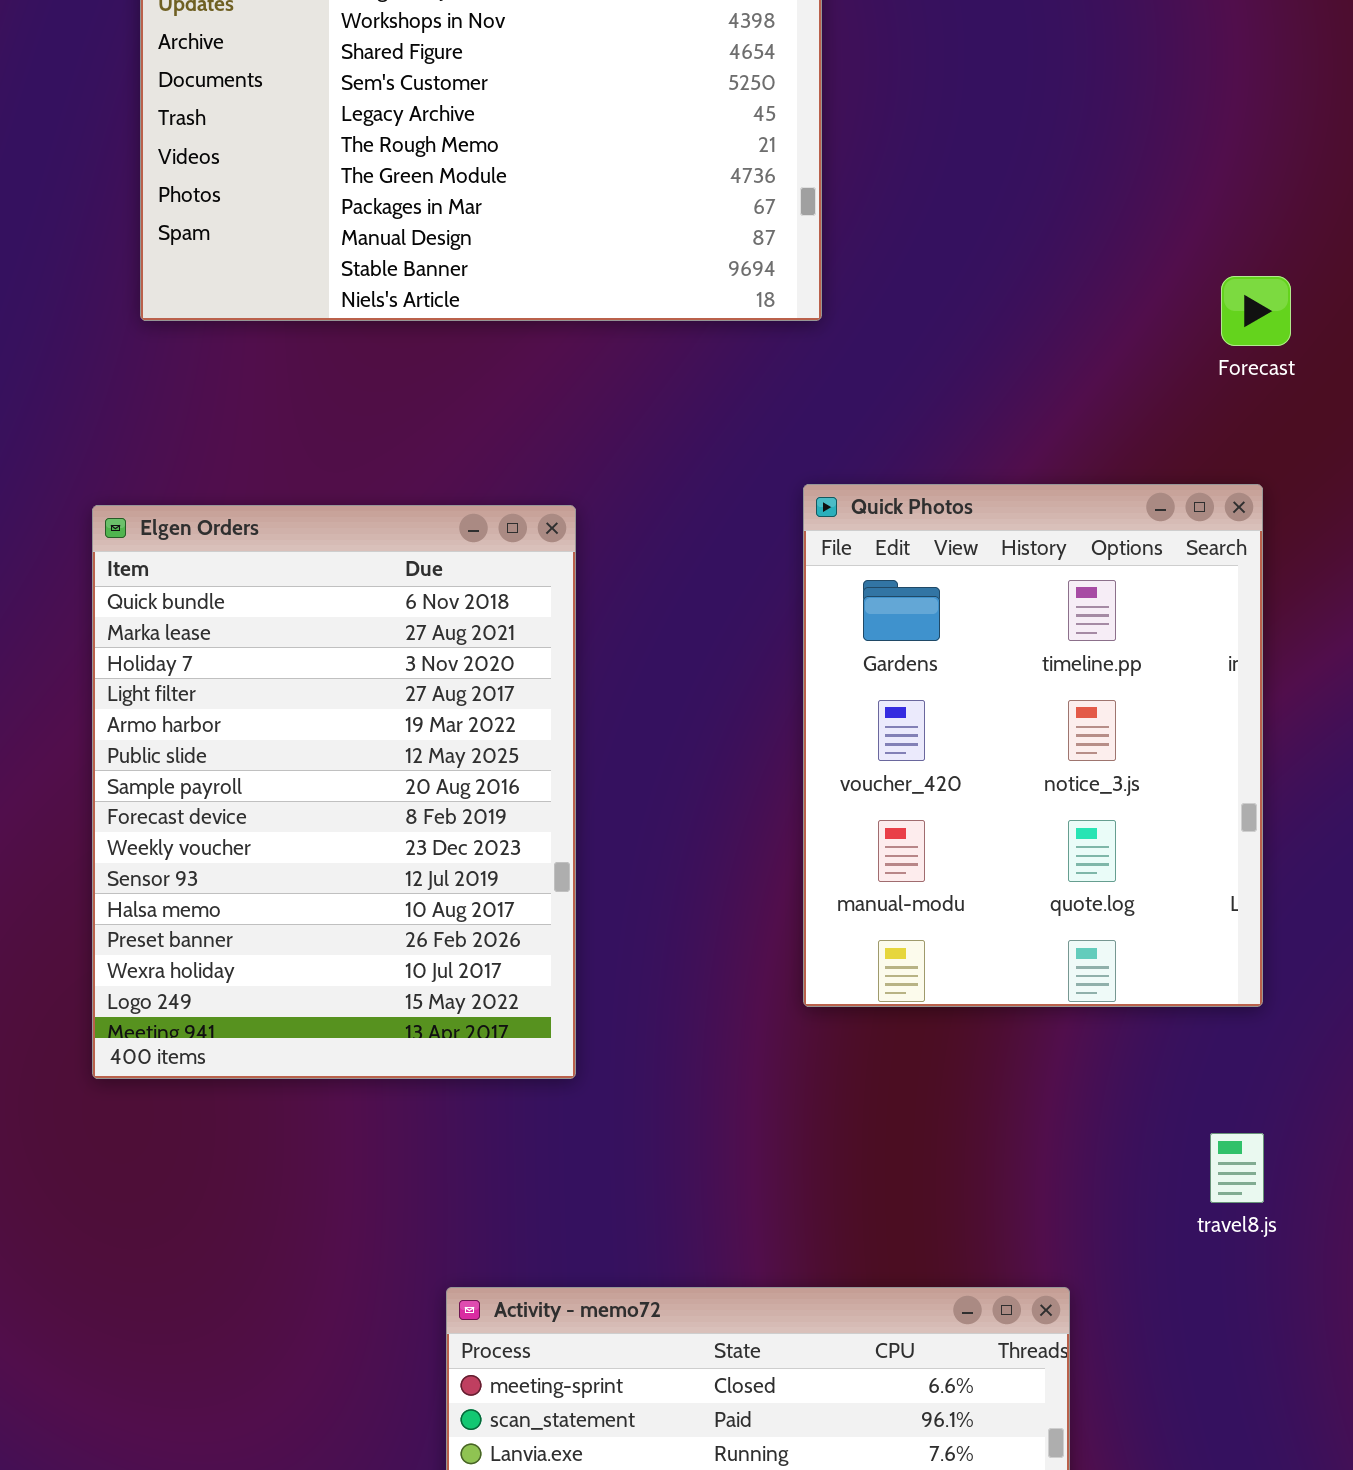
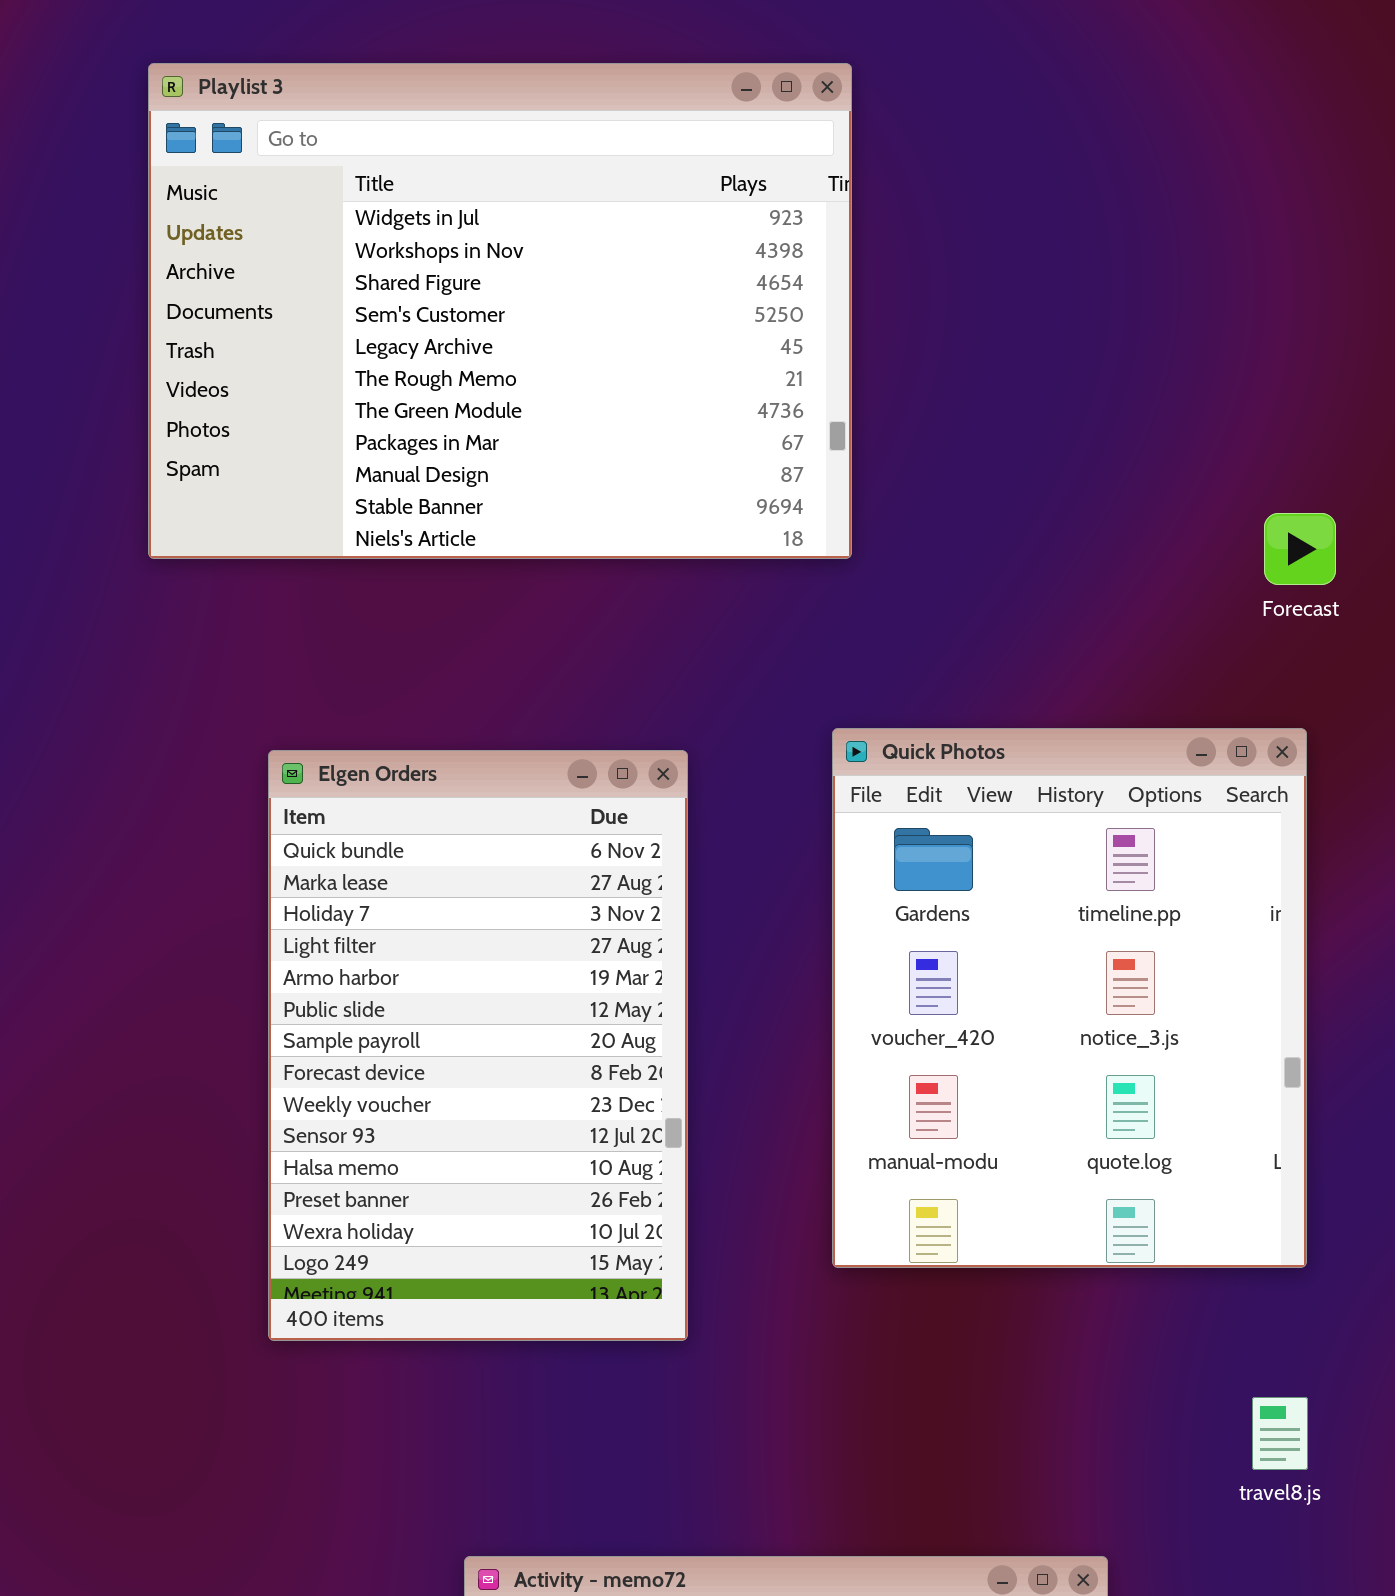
Elgen Orders: [92,505,576,1079] -> [268,750,688,1341], moved, resized

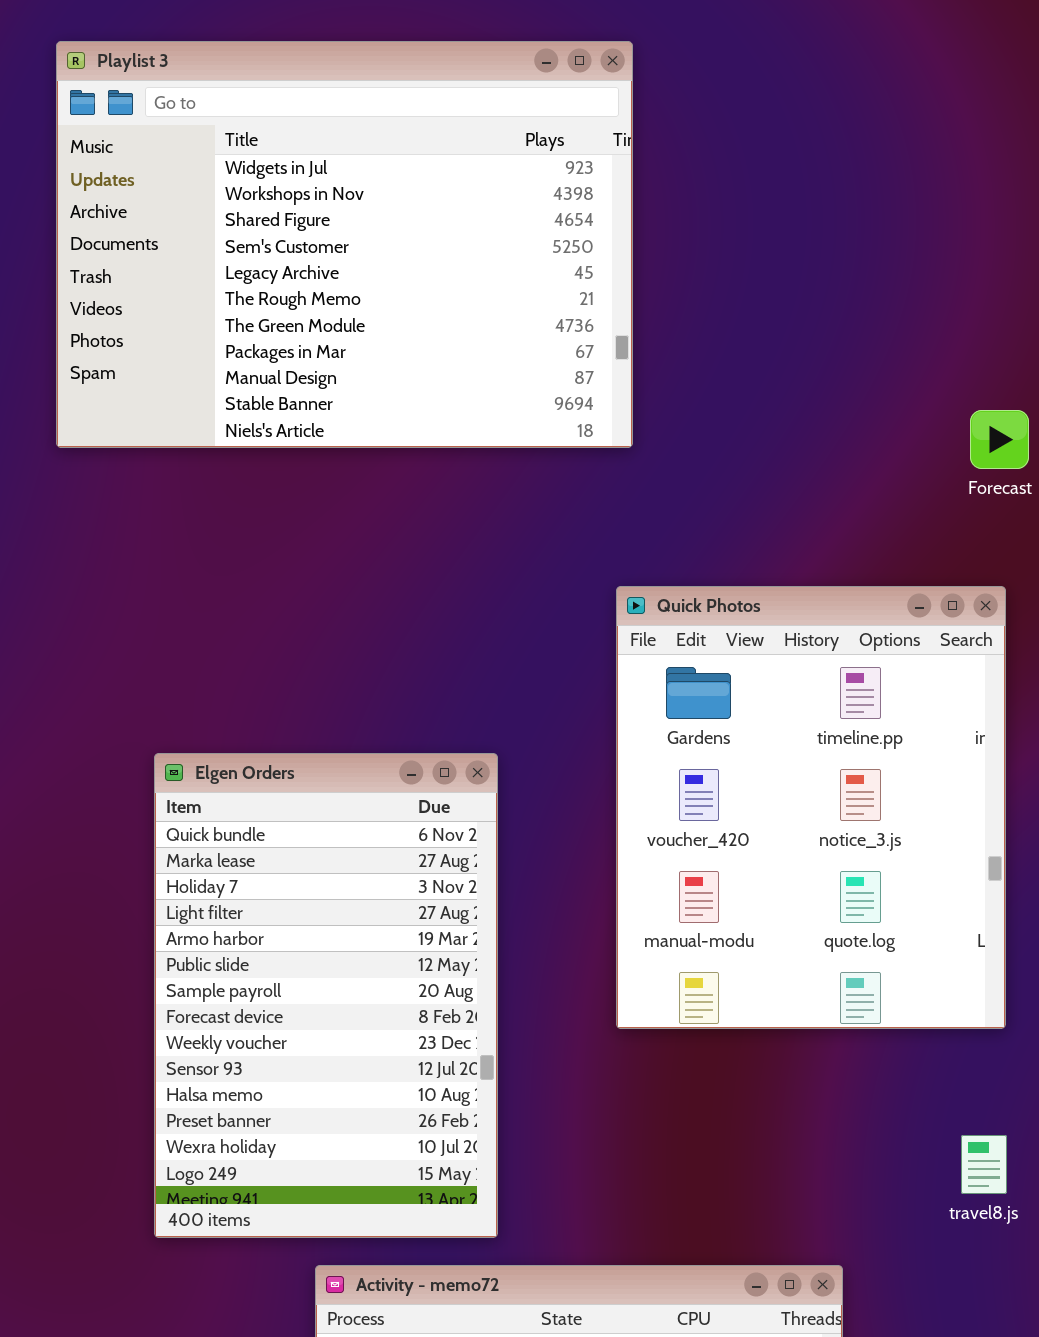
Elgen Orders: [268,750,688,1341] -> [154,753,498,1238], moved

